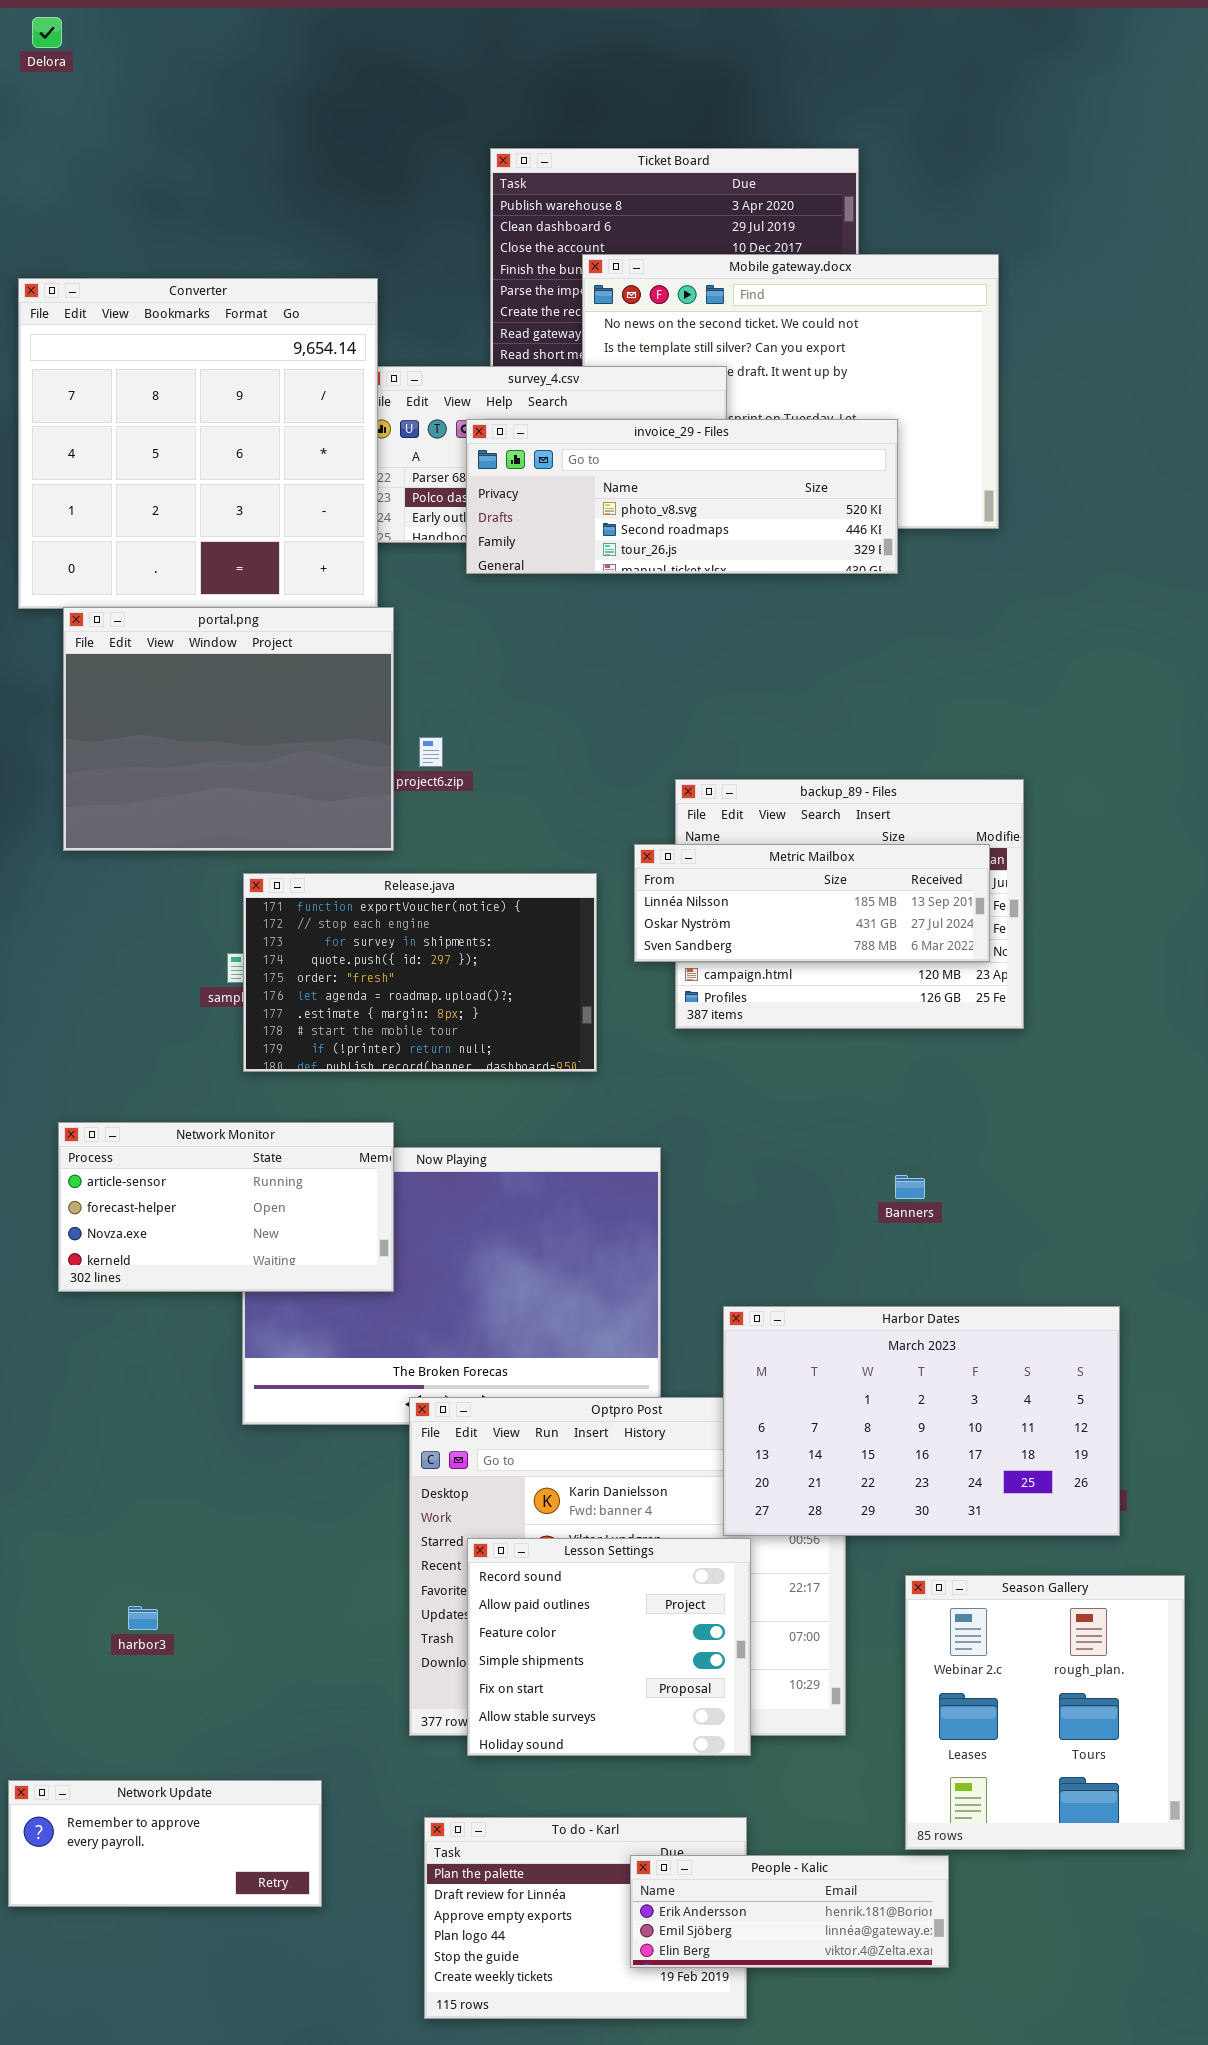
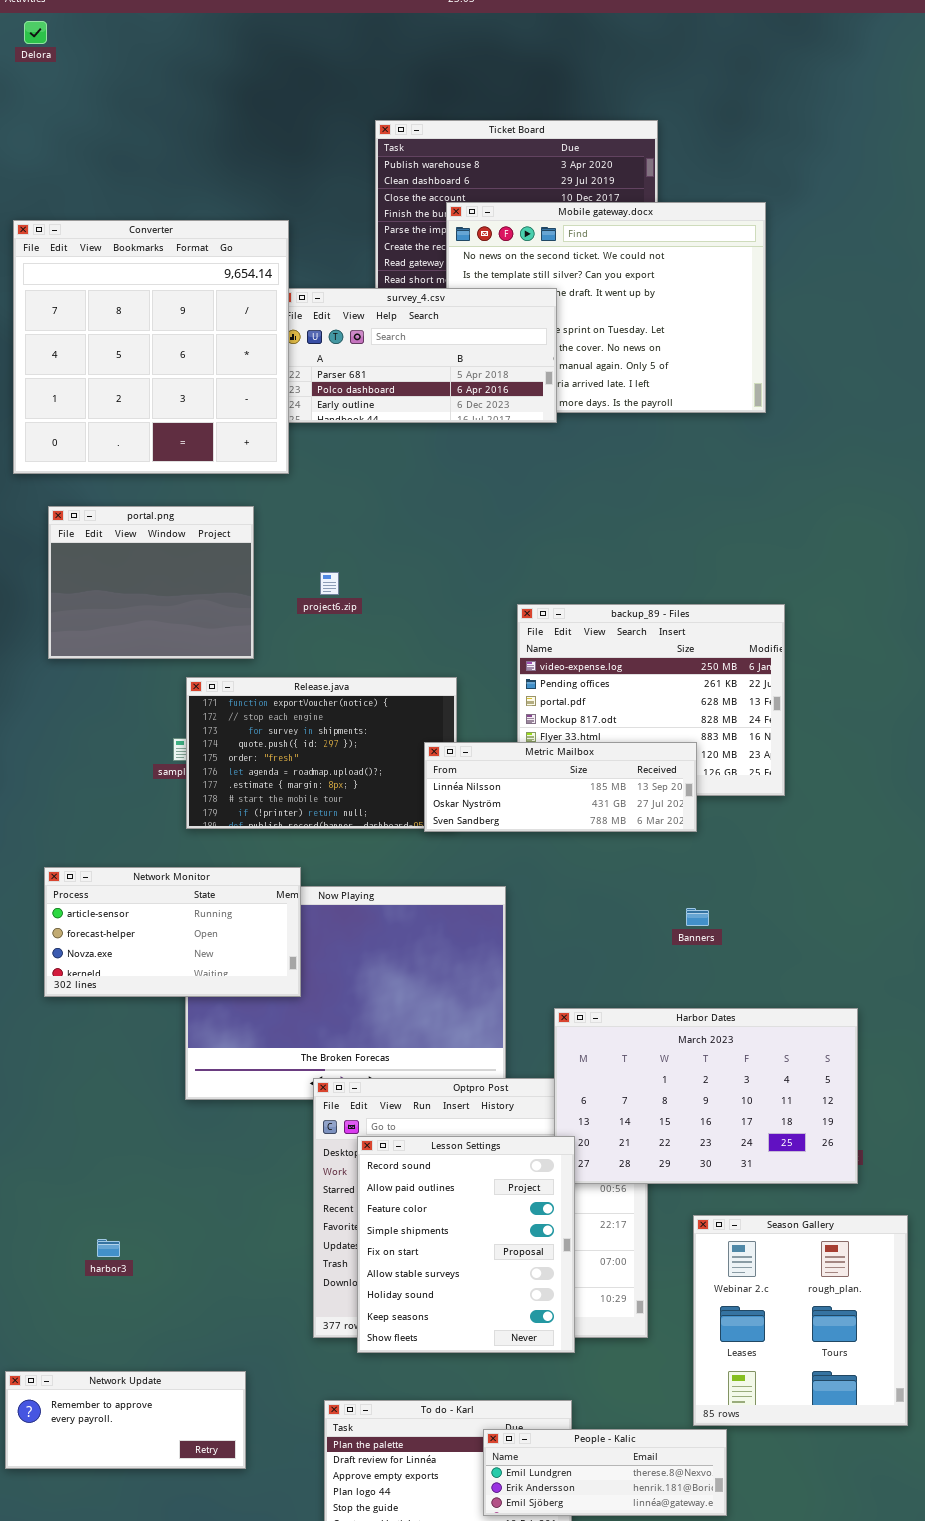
invoice_29 - Files: [466,419,898,574] -> none, closed
portal.png: [63,607,394,851] -> [48,506,254,659], resized
Metric Mailbox: [634,844,990,962] -> [424,742,697,832], moved
Lesson Settings: [467,1538,751,1756] -> [357,1136,575,1353], resized
People - Kalic: [630,1855,949,1968] -> [483,1429,727,1516], scrolled up 1 row

